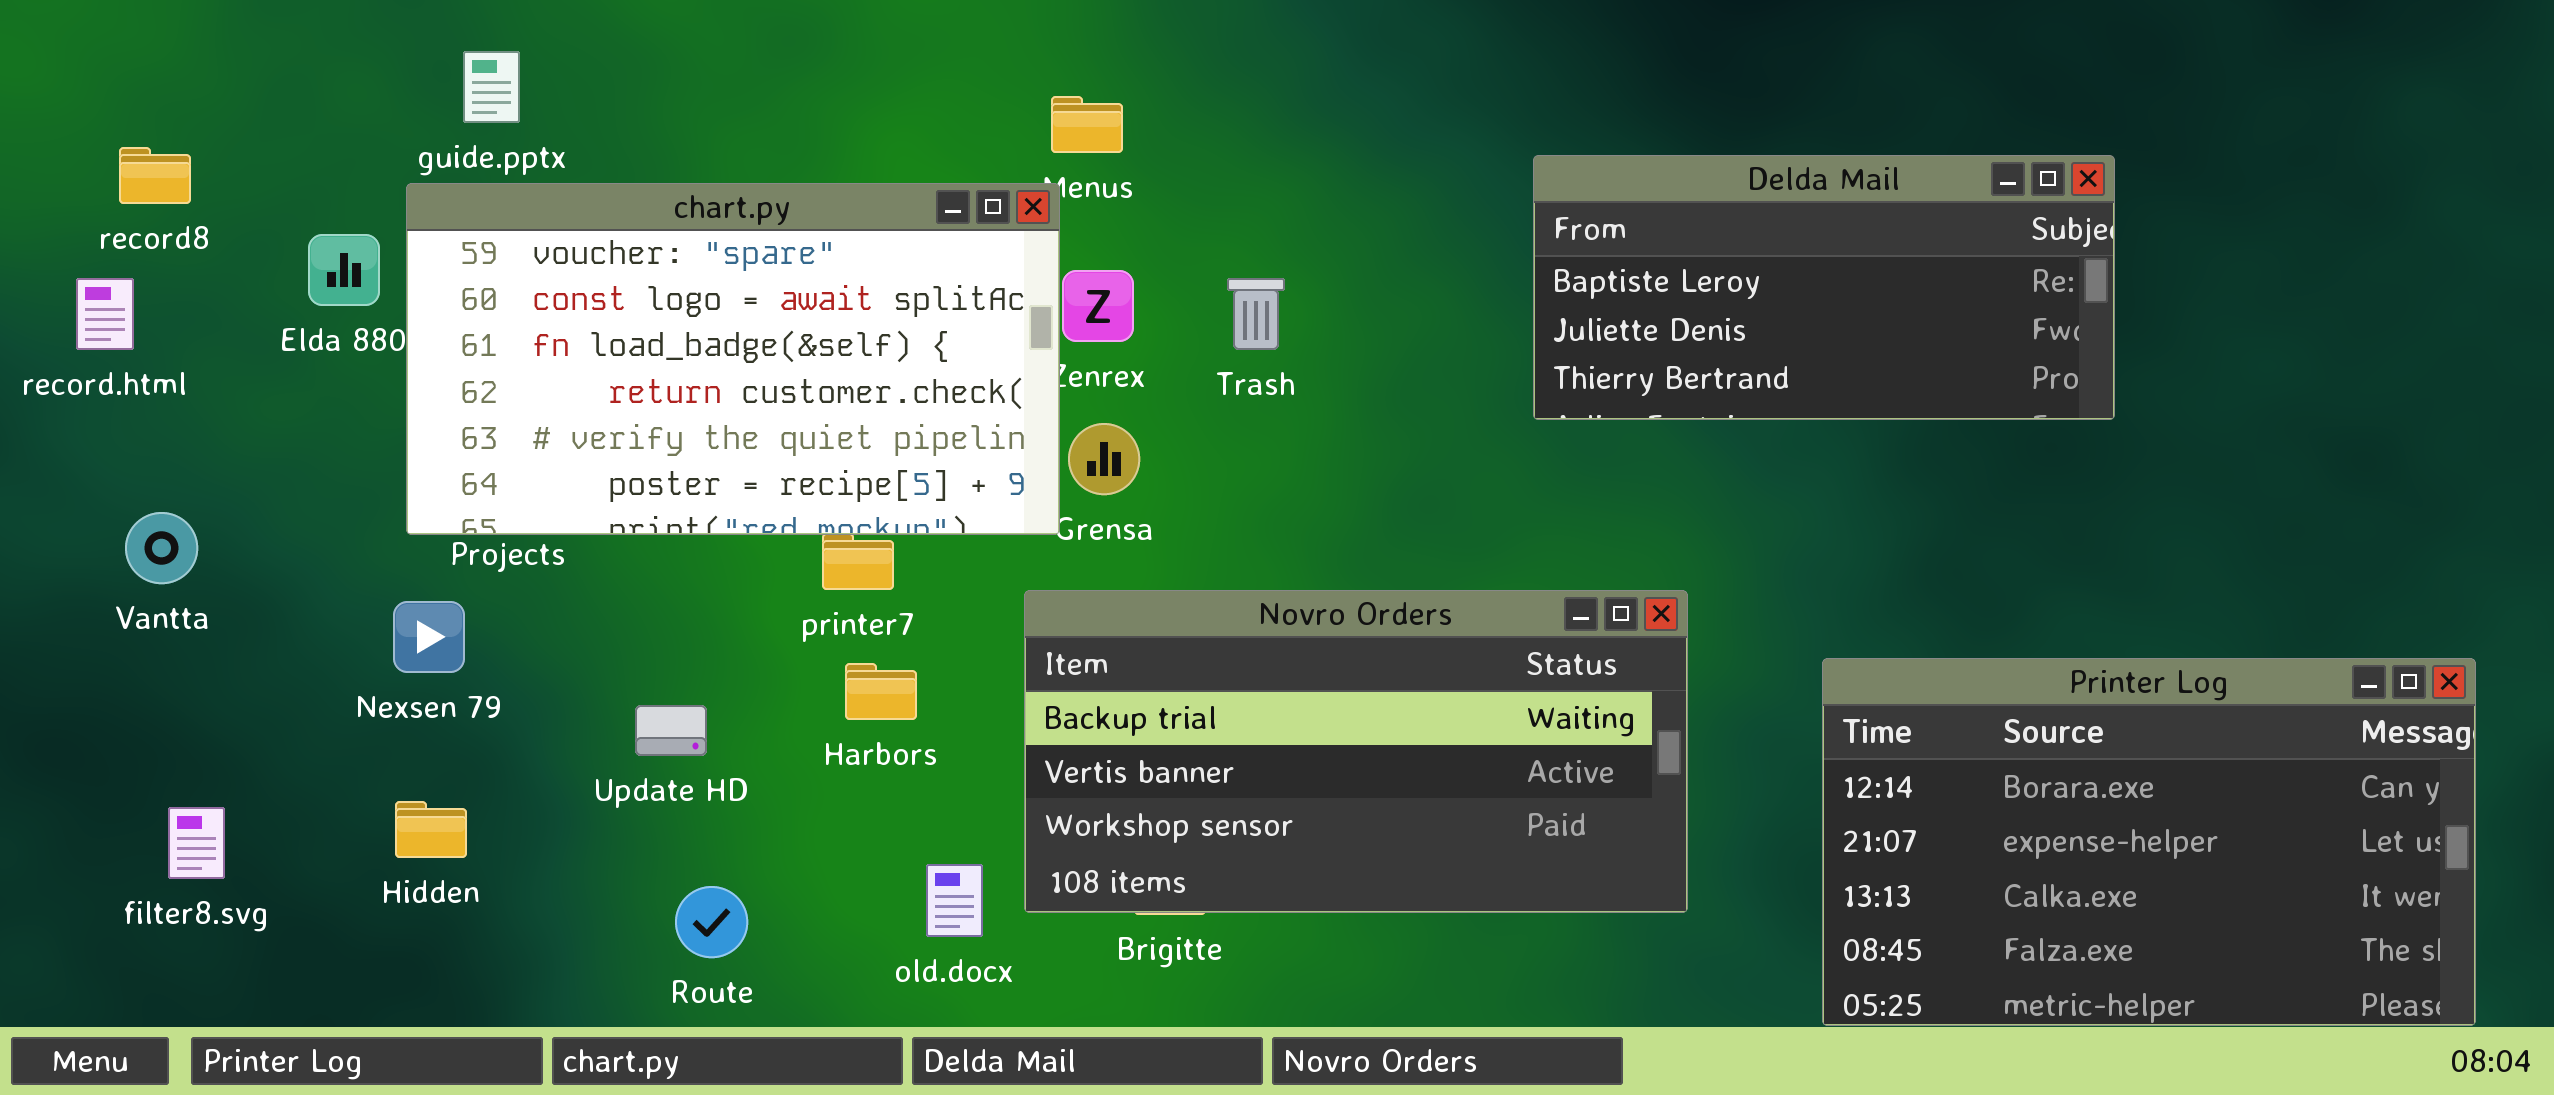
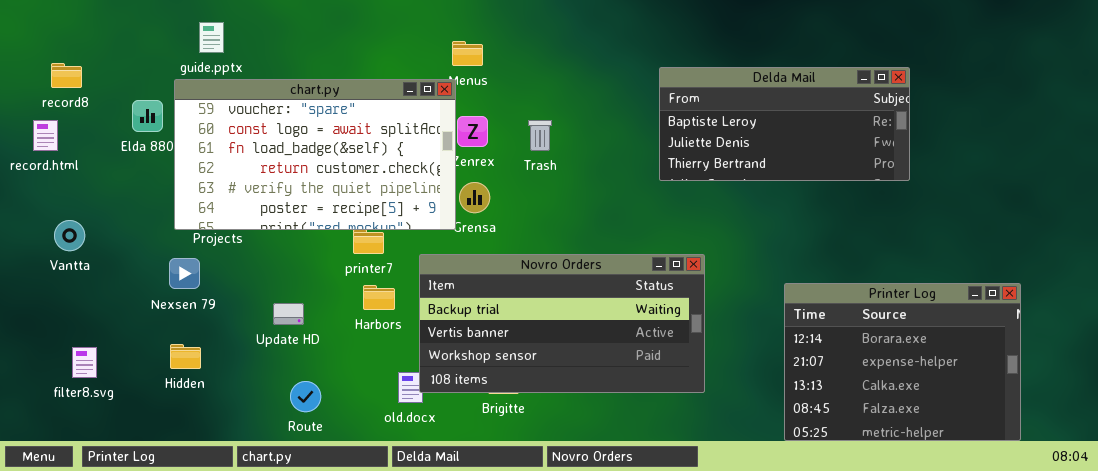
Novro Orders: [1024,590,1688,913] -> [419,254,705,393], moved
Printer Log: [1822,658,2476,1026] -> [784,283,1021,441], resized

